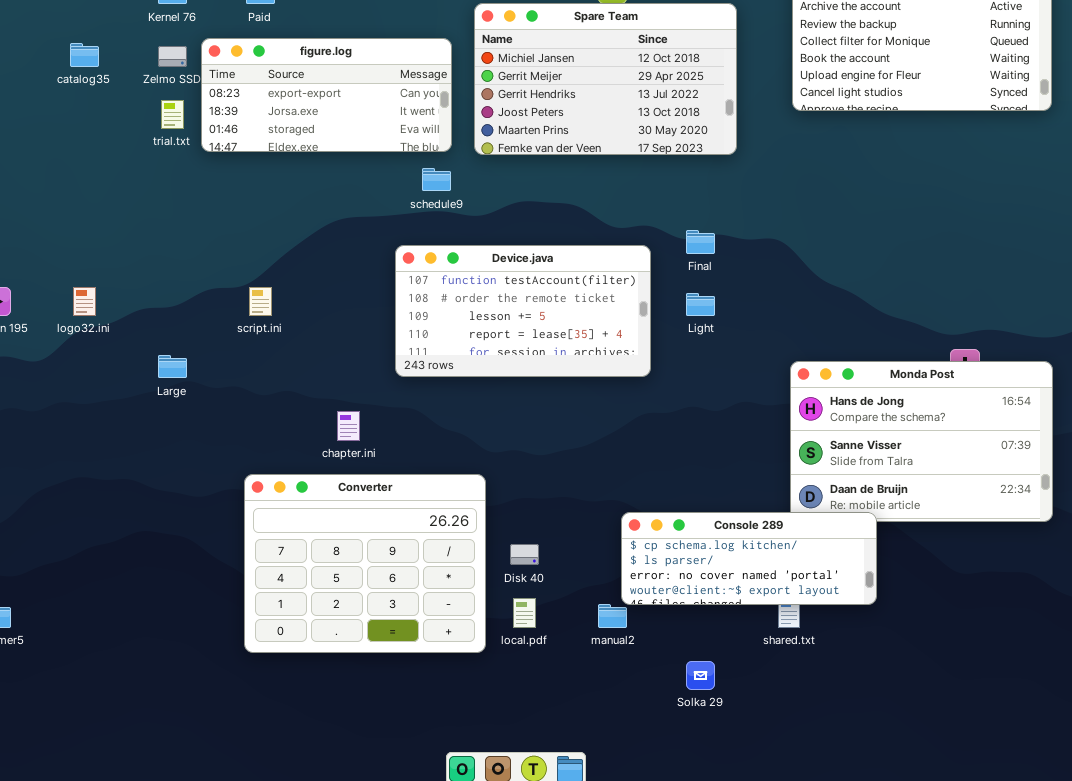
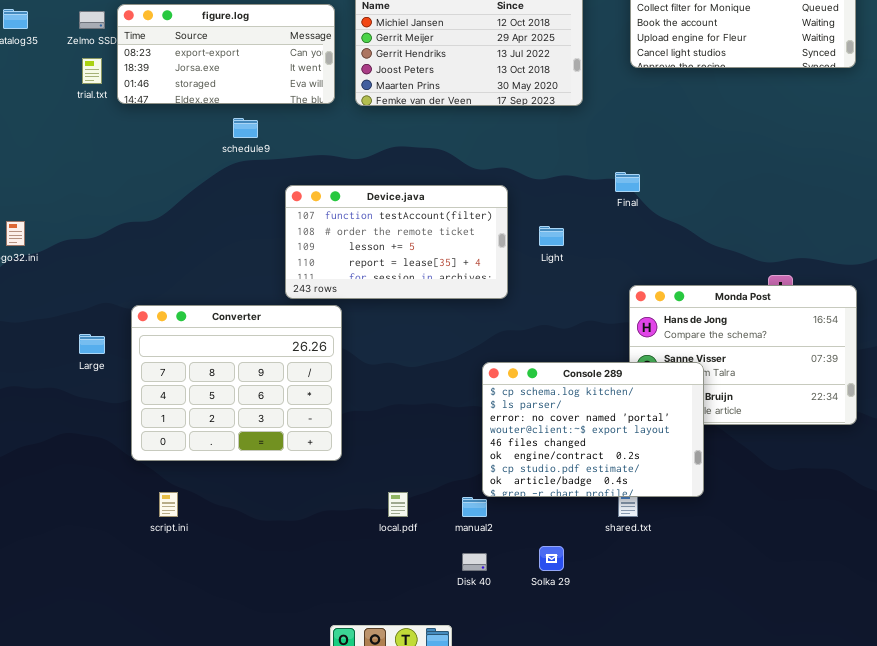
schedule9: [422,168,451,191] -> [233,118,258,138], moved
Final: [686,230,715,254] -> [615,172,640,192], moved
script.ini: [249,287,272,316] -> [159,492,178,517], moved
Large: [158,355,187,378] -> [79,334,105,354], moved
Converter: [244,474,486,653] -> [131,305,342,461], moved
Console 289: [621,512,877,605] -> [482,362,704,497], resized
Disk 40: [510,544,539,565] -> [462,553,487,571], moved

